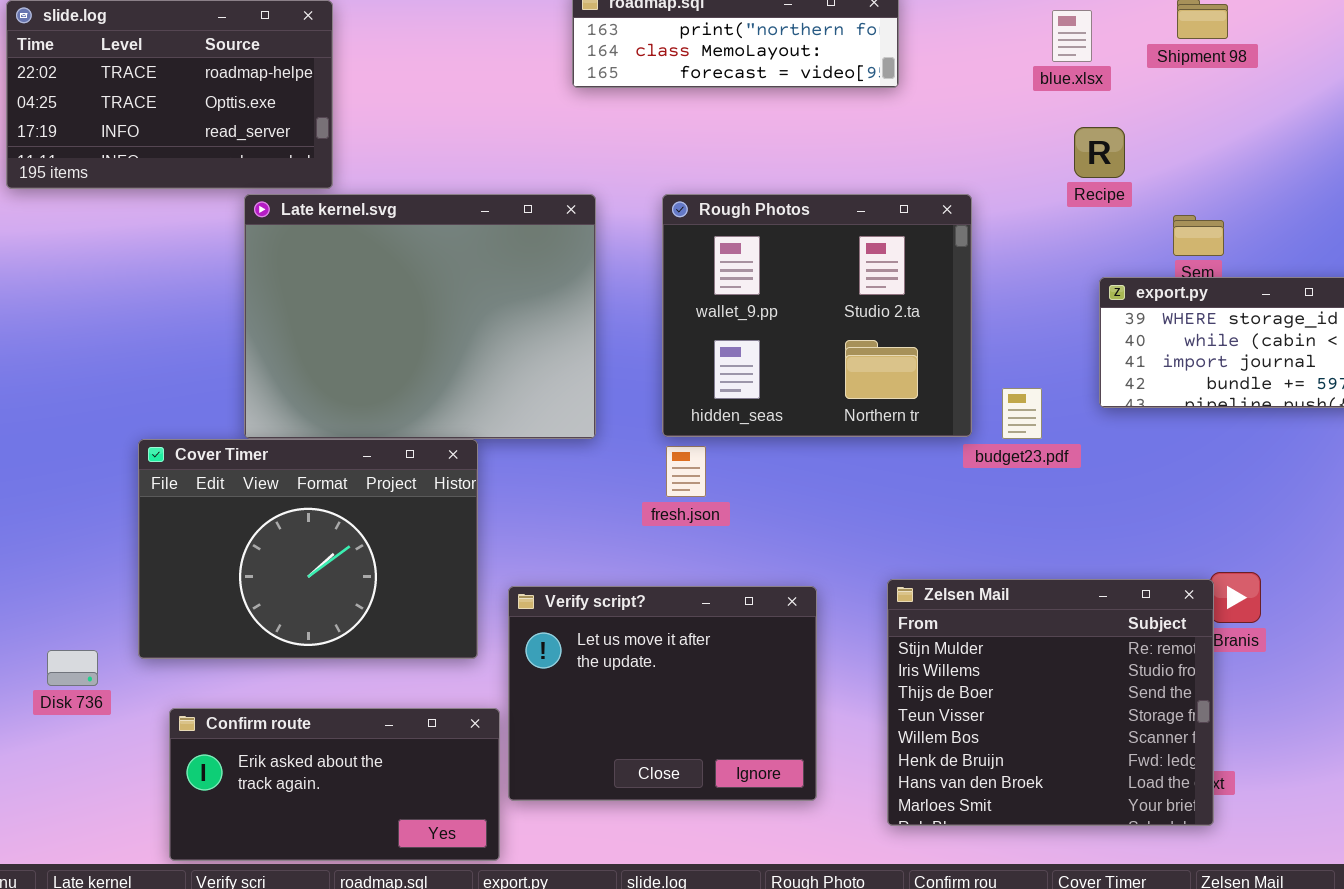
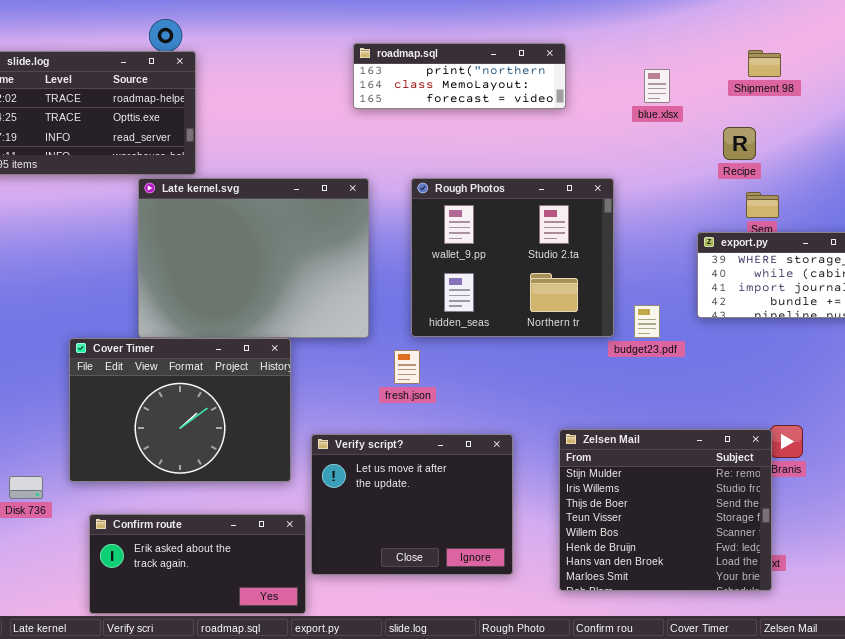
blue.xlsx: [1052,10,1092,62] -> [644,69,670,103], moved
Recipe: [1074,127,1125,178] -> [723,127,756,160], moved
fresh.json: [666,446,706,497] -> [394,350,420,384], moved

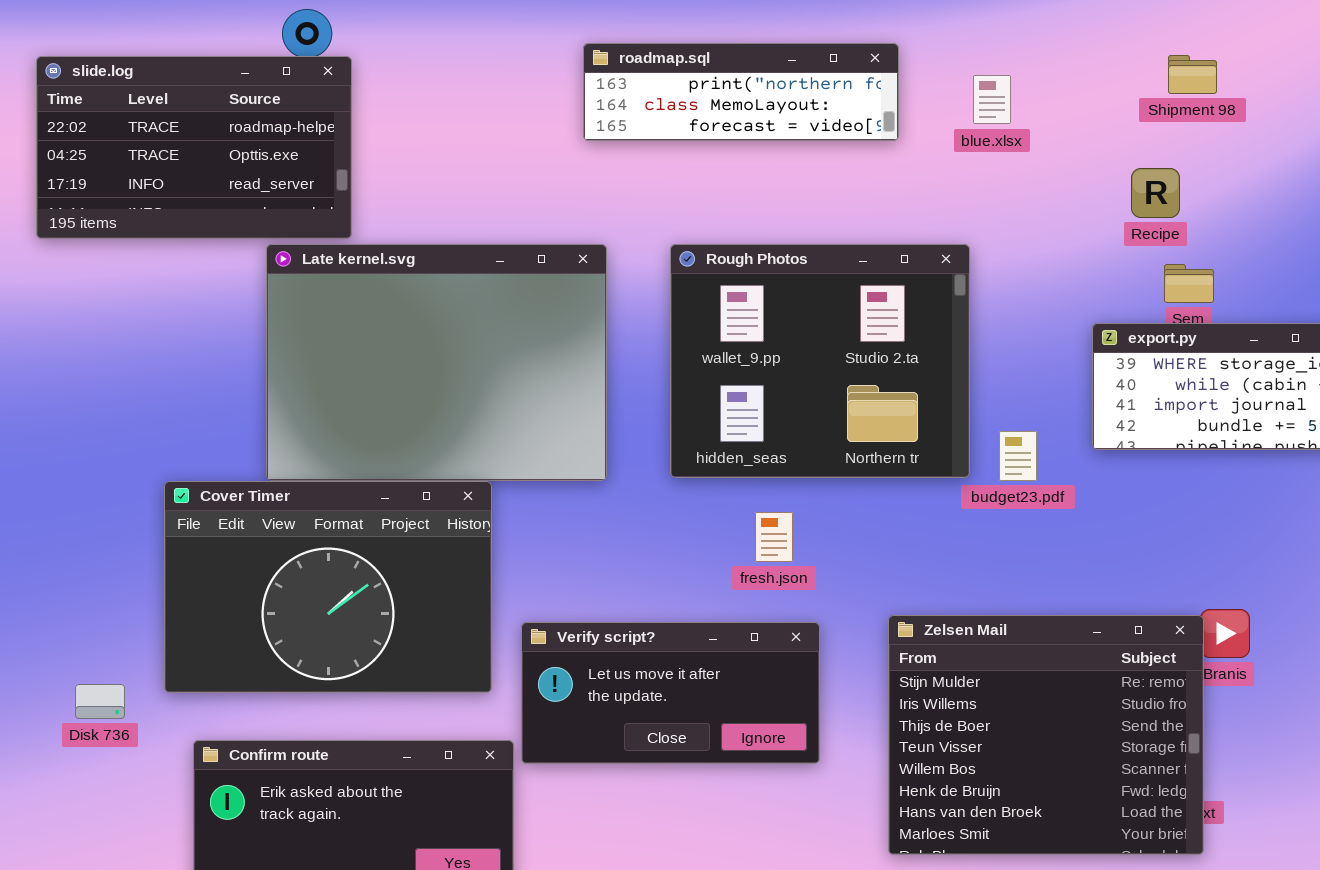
blue.xlsx: [644,69,670,103] -> [973,75,1011,124], moved
fresh.json: [394,350,420,384] -> [755,512,793,562], moved
Verify script?: [311,434,513,575] -> [521,622,820,764], resized

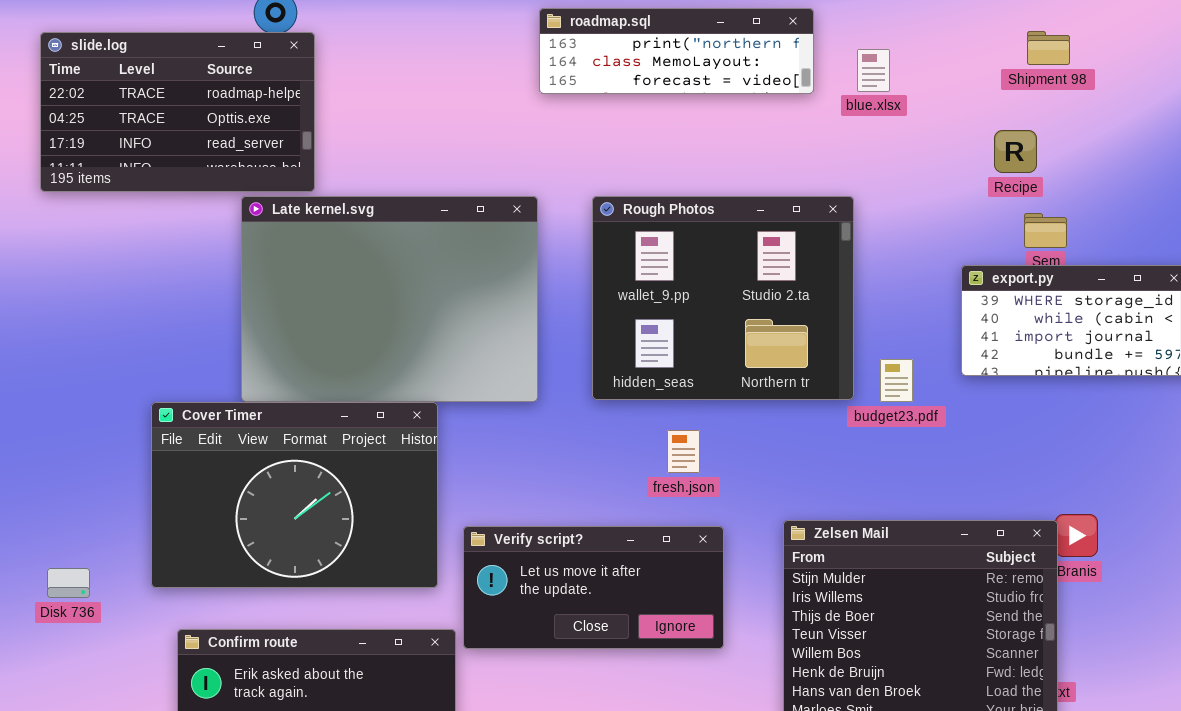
roadmap.sql: [583,43,899,141] -> [539,8,814,94], moved
Disk 736: [75,684,125,719] -> [47,568,90,598], moved

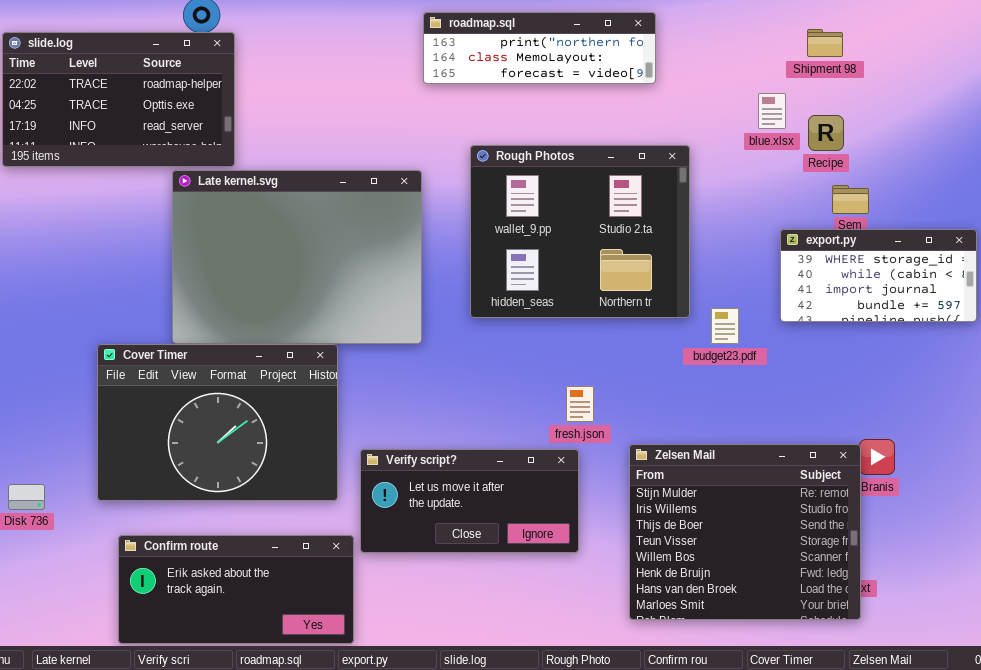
Shipment 98: [1027,31,1070,65] -> [807,29,843,57], moved
blue.xlsx: [857,49,890,92] -> [758,93,786,129], moved
Rough Photos: [592,196,854,400] -> [470,145,690,318], moved
fresh.json: [667,430,700,473] -> [566,386,594,422], moved

